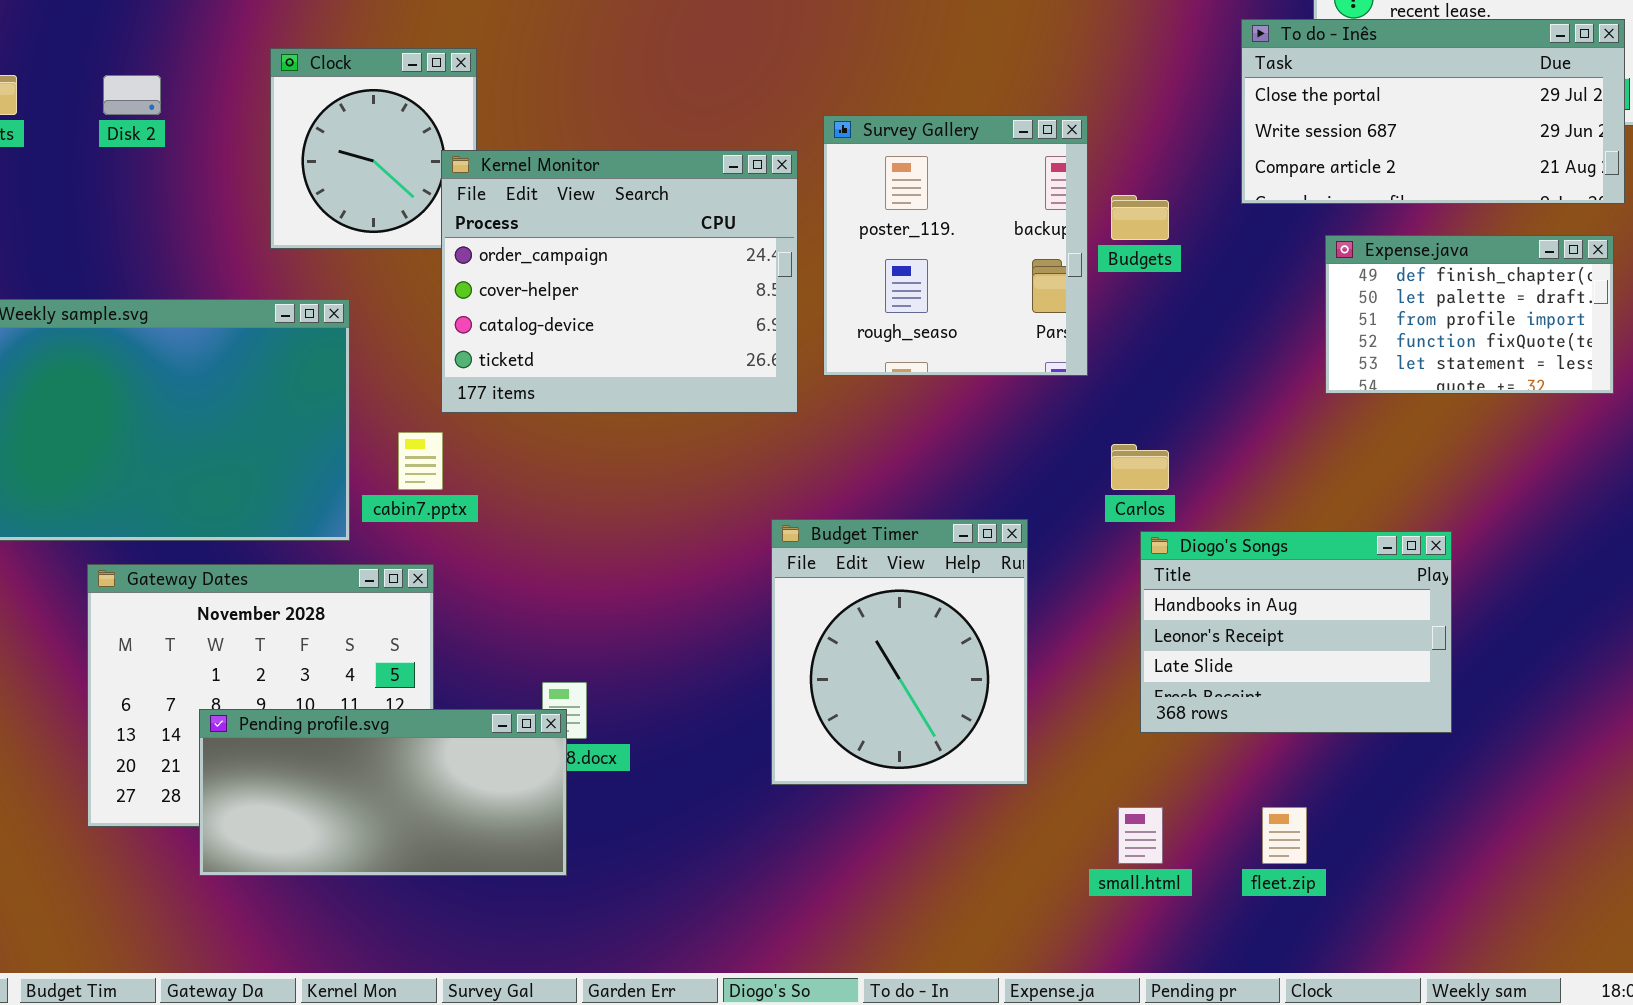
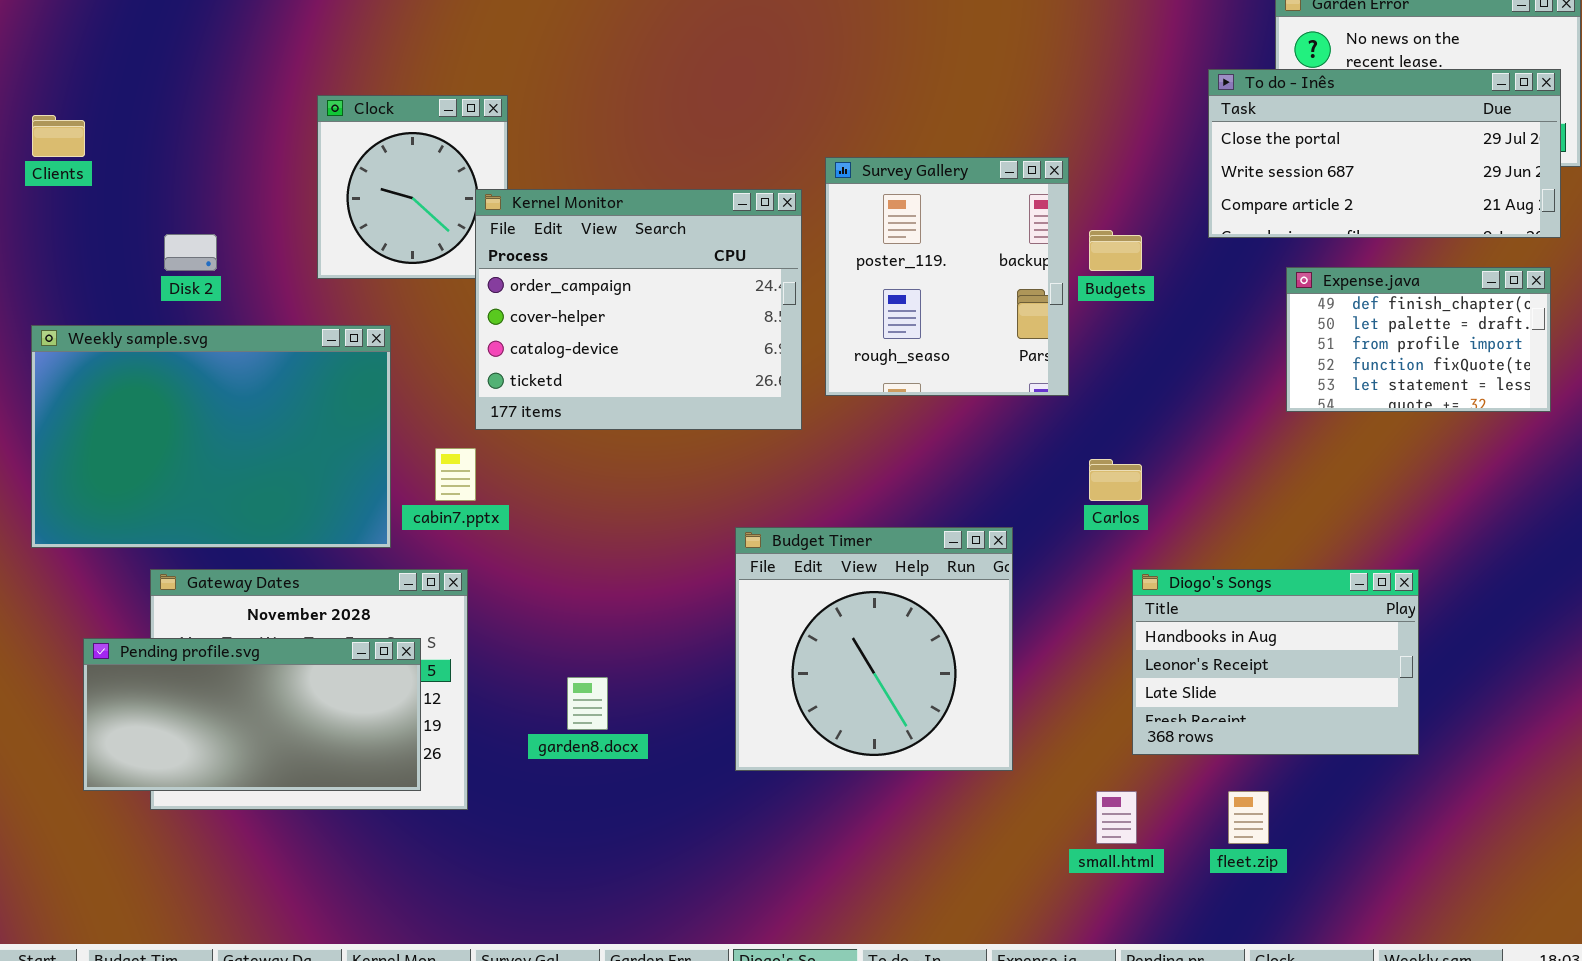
Disk 2: [103,75,161,115] -> [164,234,217,271], moved
Budget Timer: [771,519,1028,785] -> [735,527,1013,771], resized
Diogo's Songs: [1140,531,1452,733] -> [1132,569,1419,755], moved
Pending profile.svg: [199,709,567,876] -> [83,638,421,791], moved

